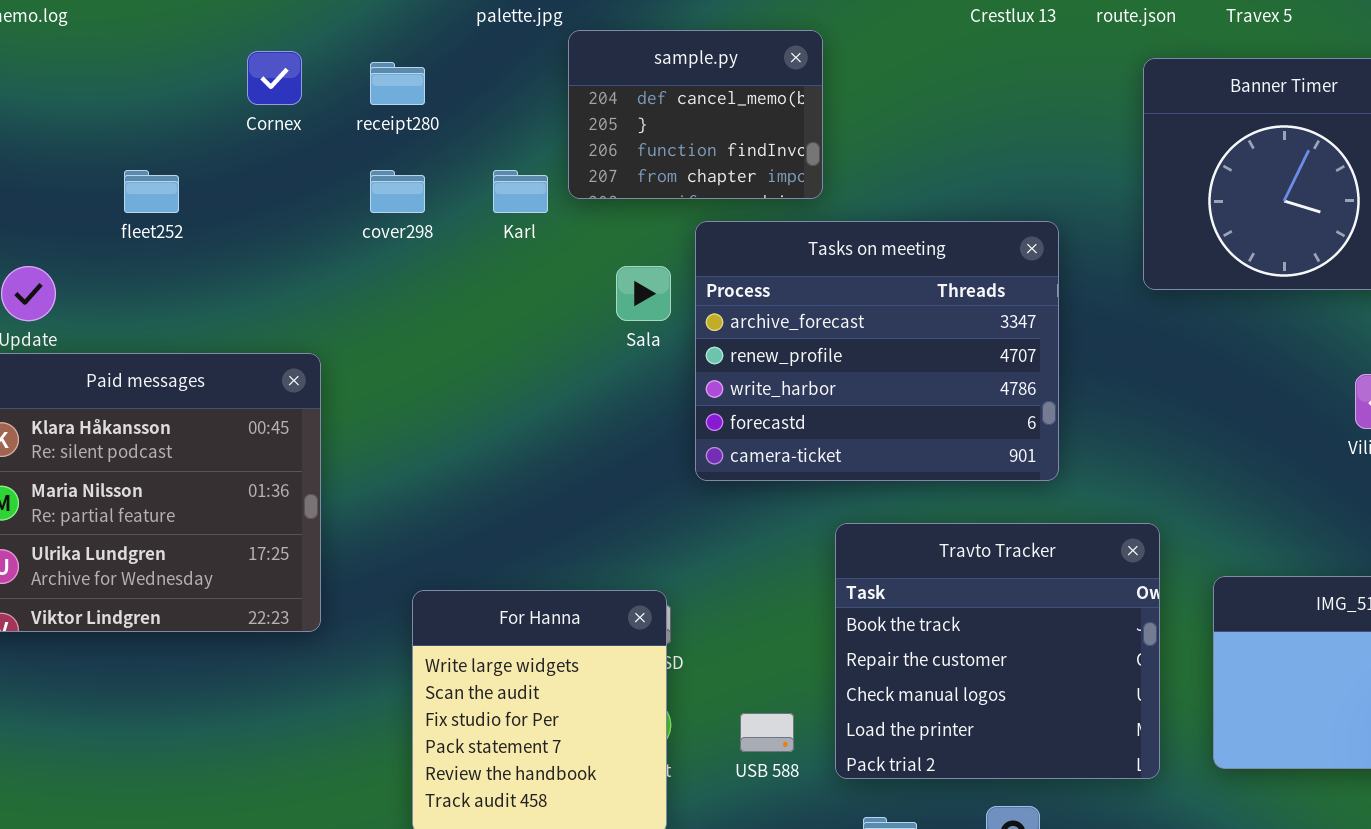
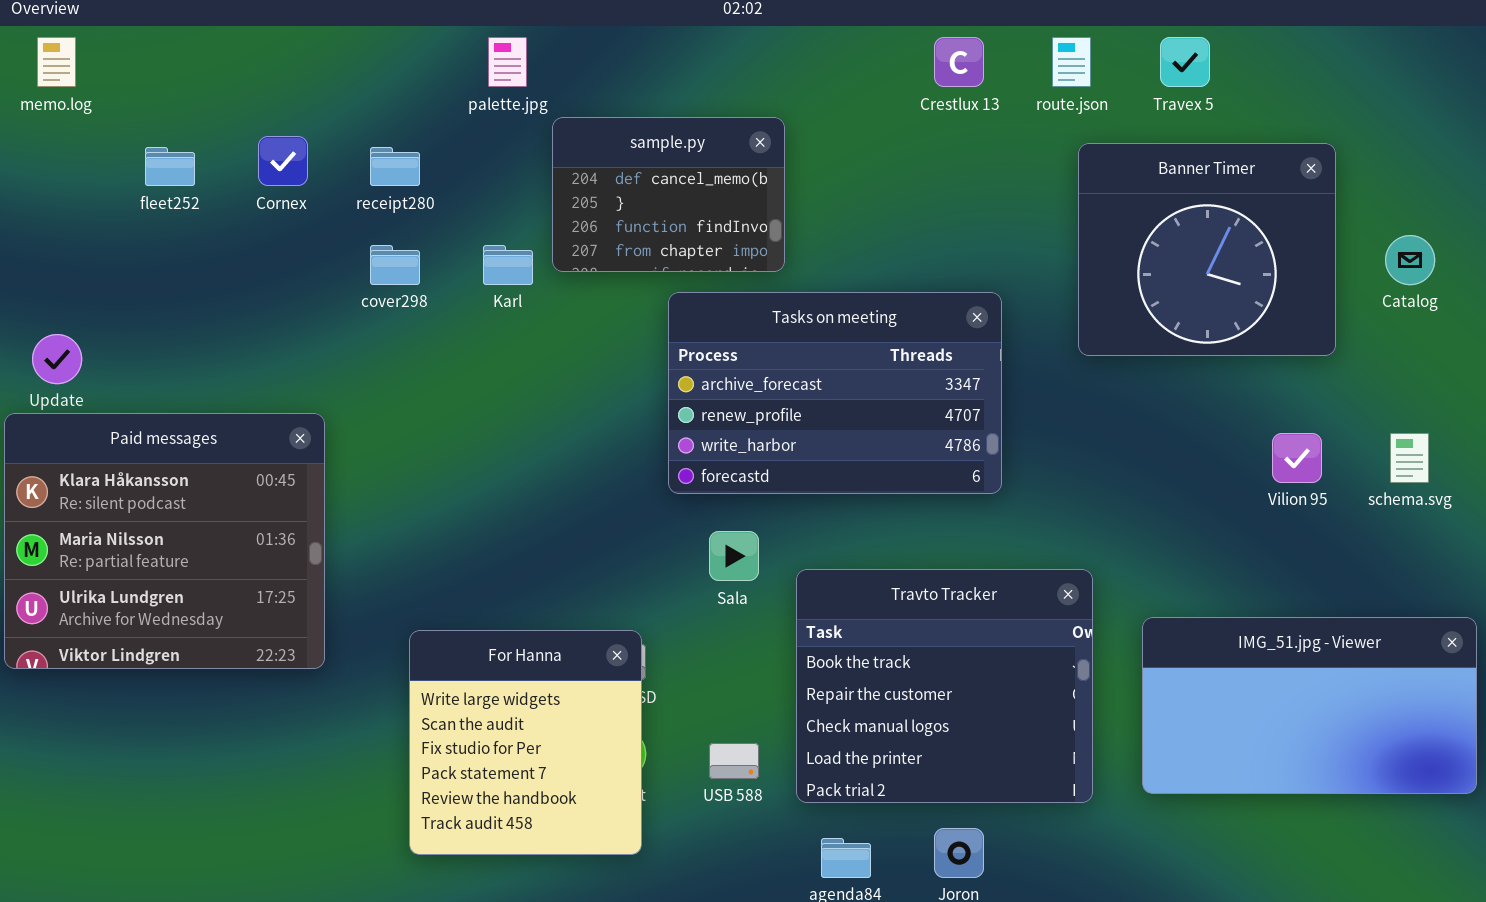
fleet252: [124,170,179,213] -> [145,147,195,186], moved
Tasks on meeting: [695,221,1059,481] -> [668,292,1002,494], resized
Sala: [616,266,671,321] -> [709,531,759,581], moved

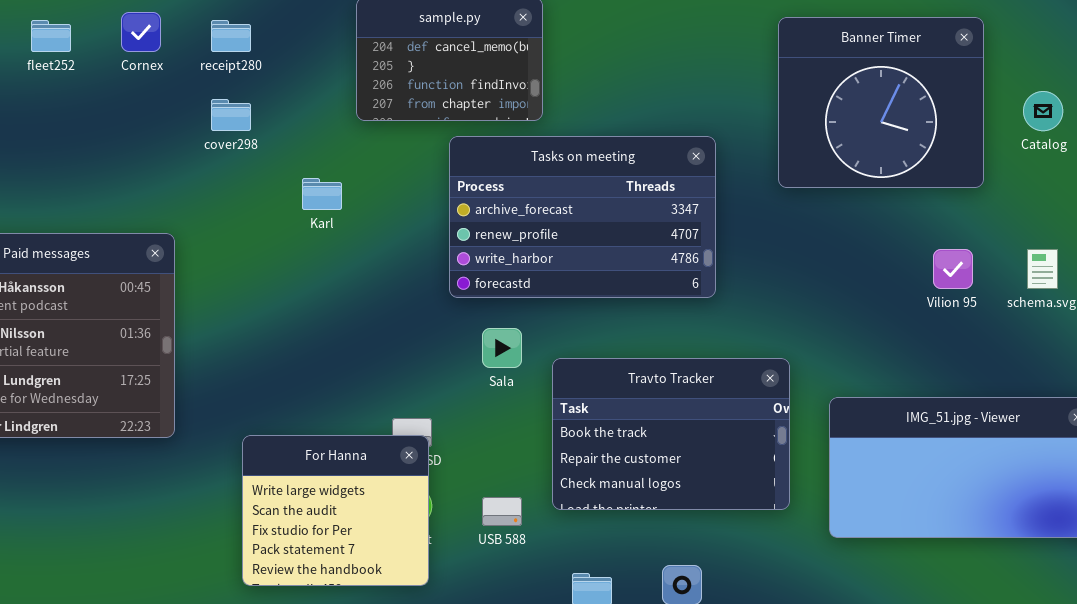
Karl: [483,245,533,285] -> [302,178,342,210], moved
Travto Tracker: [796,569,1093,803] -> [552,358,790,510], resized
For Hanna: [409,630,642,855] -> [242,435,429,586], resized

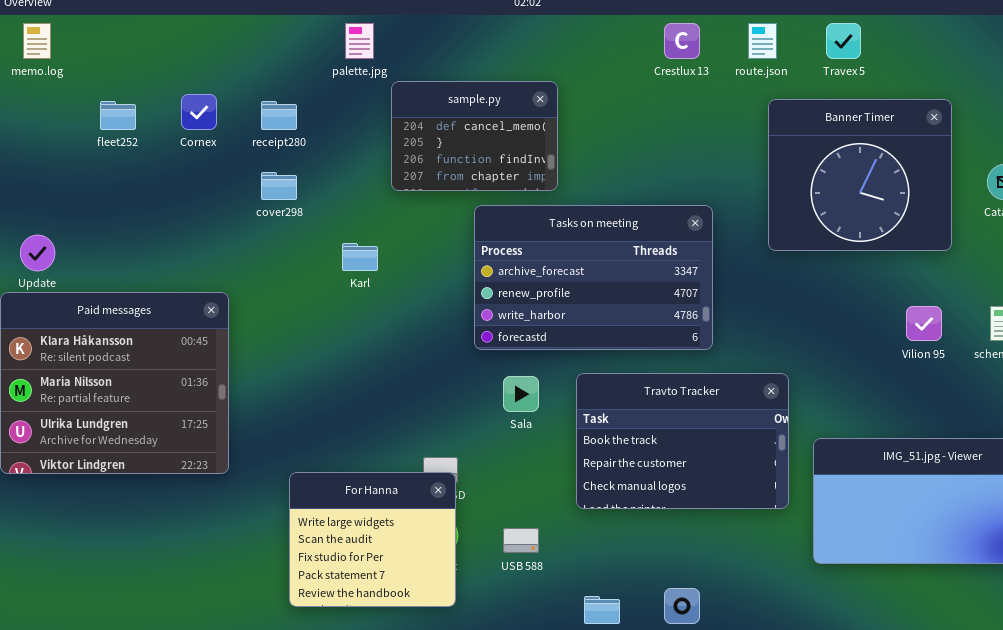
Travto Tracker: [552,358,790,510] -> [576,373,789,509], moved

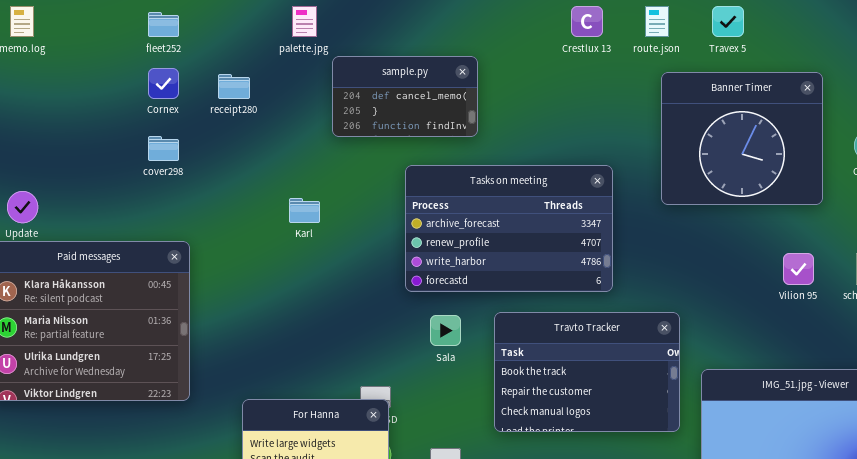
sample.py: [391,81,558,191] -> [332,56,478,137], resized
fleet252: [100,101,136,130] -> [148,12,179,37], moved
cover298: [261,172,297,200] -> [148,136,179,161], moved

